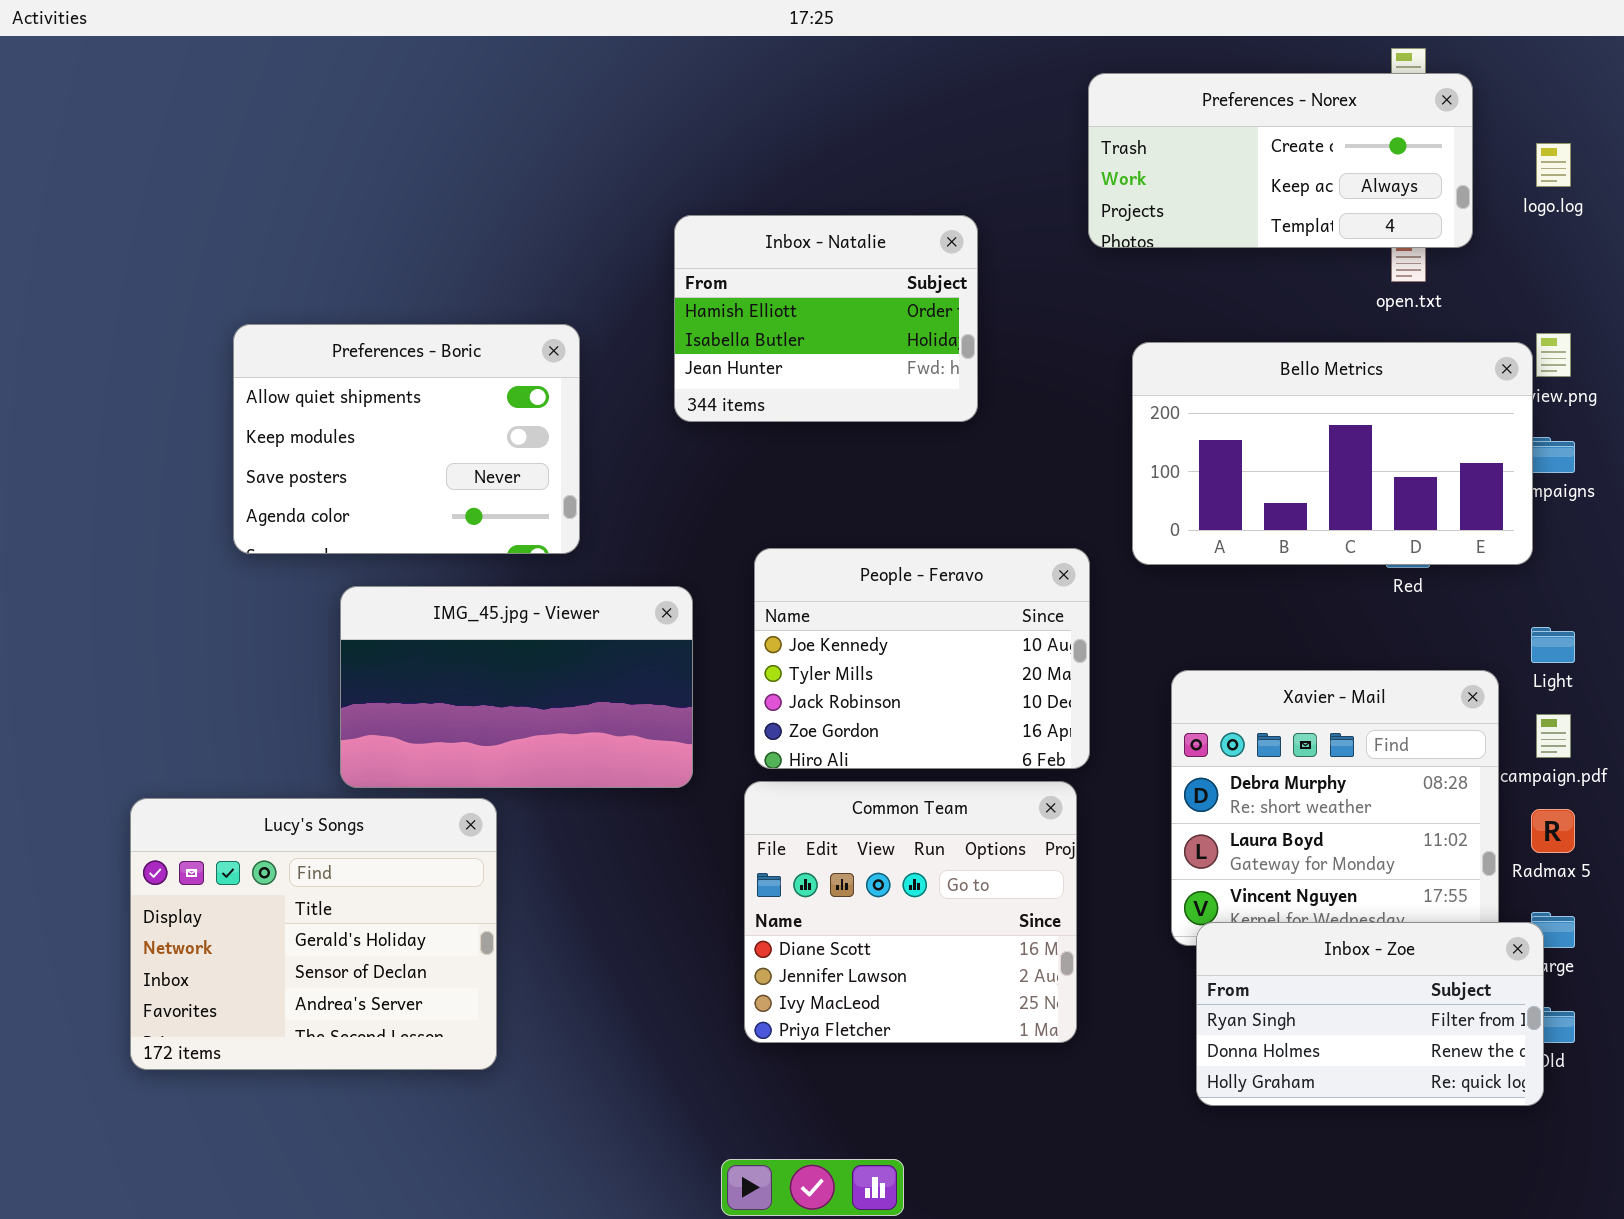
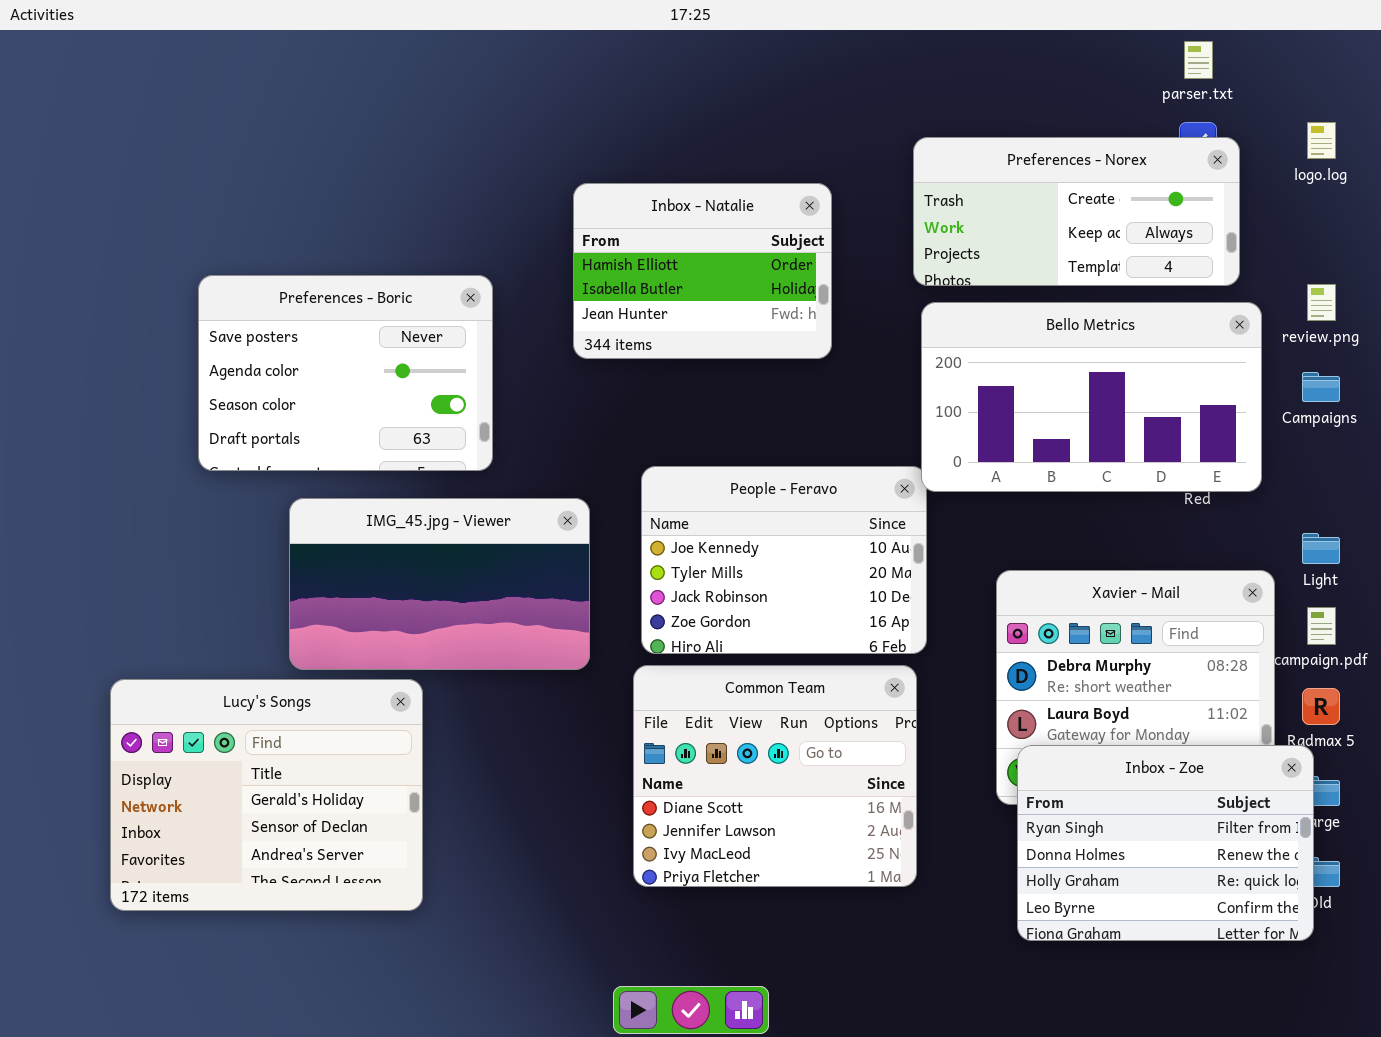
Preferences - Norex: [1088,73,1473,248] -> [913,137,1240,286], moved
Preferences - Boric: [233,324,580,554] -> [198,275,493,471], scrolled down 2 rows
Bello Metrics: [1132,342,1533,565] -> [921,302,1262,492], moved
Inbox - Zoe: [1196,922,1544,1106] -> [1017,745,1314,941], resized

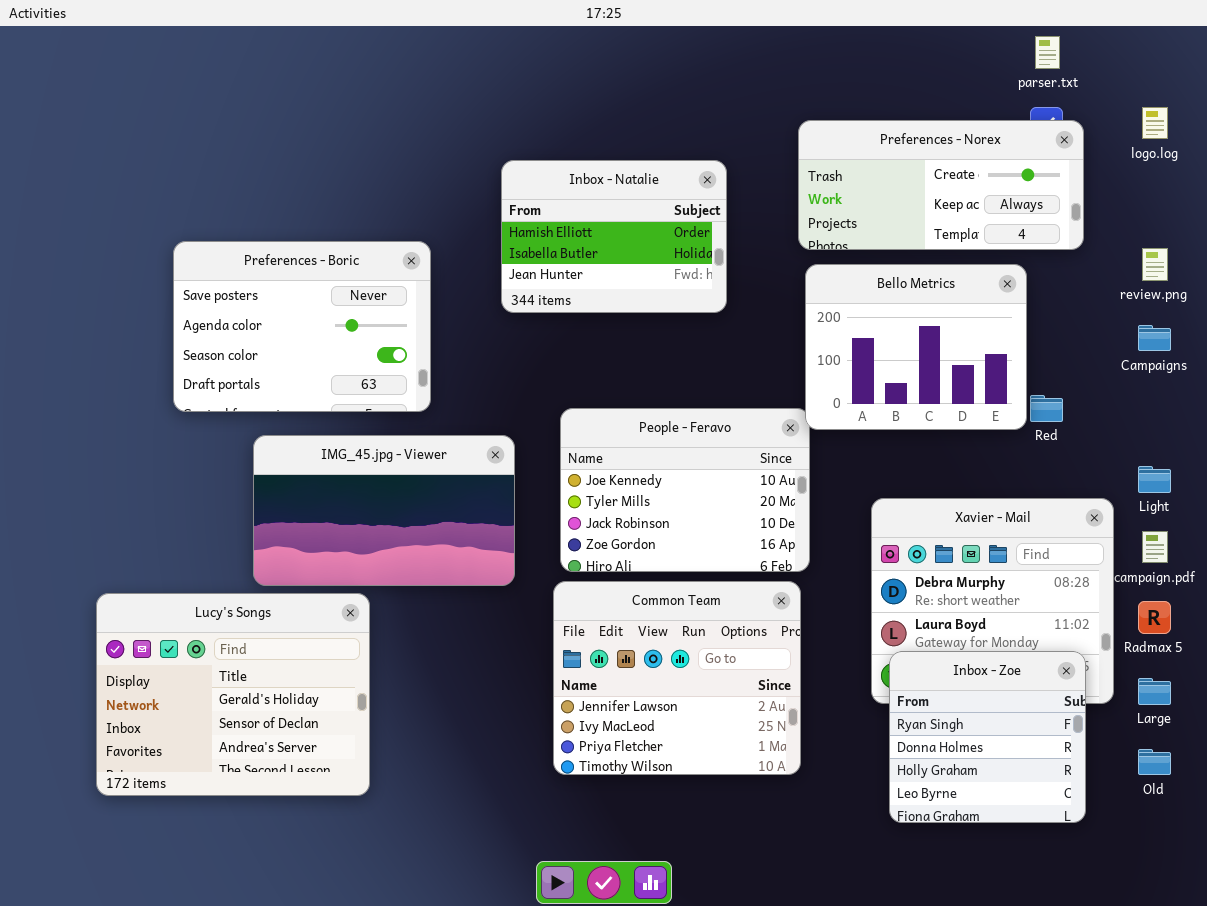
Bello Metrics: [921,302,1262,492] -> [805,264,1027,430], resized
Common Team: [633,665,917,887] -> [553,581,801,775], scrolled down 1 row
Inbox - Zoe: [1017,745,1314,941] -> [889,651,1086,823], resized

